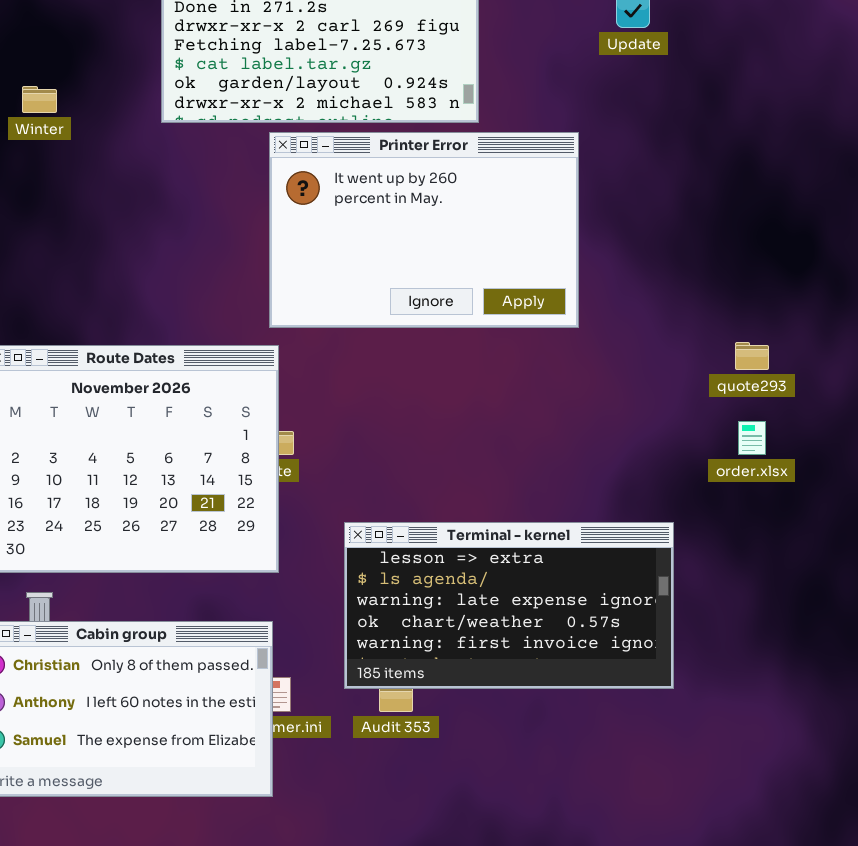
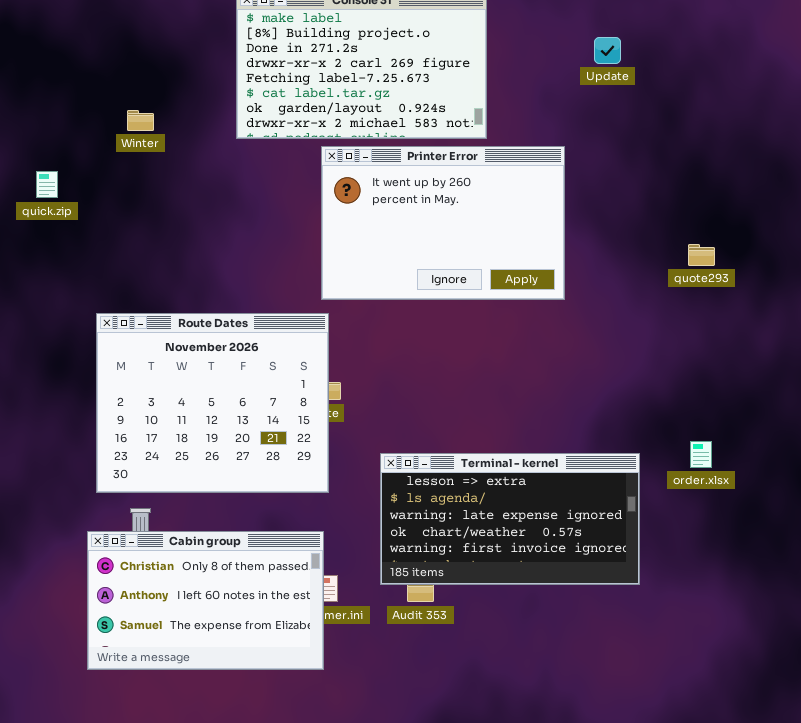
quote293: [735,342,769,370] -> [688,244,715,266], moved
order.xlsx: [738,421,766,455] -> [690,441,712,468], moved

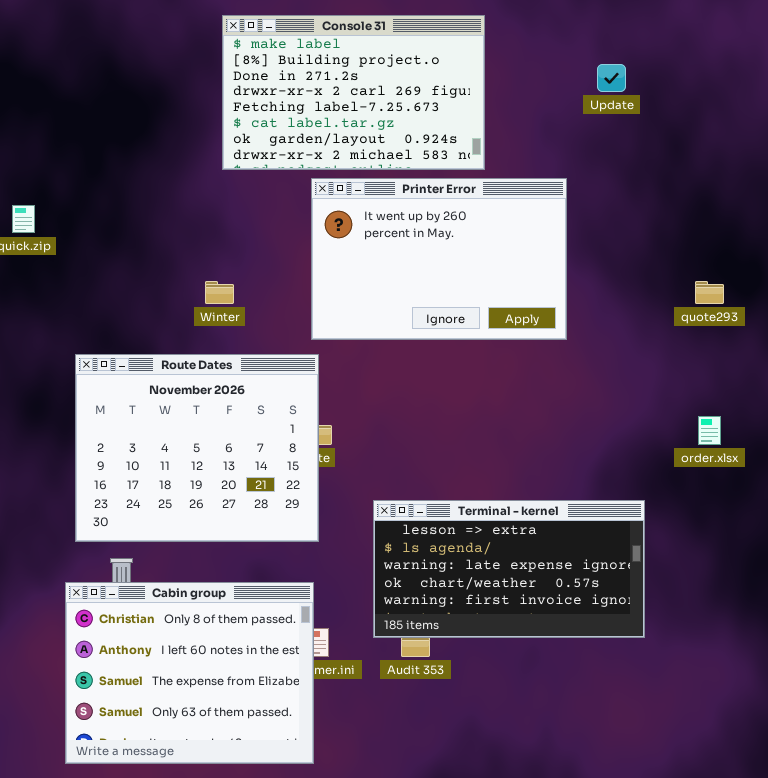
Winter: [127,110,154,131] -> [205,281,234,304], moved
order.xlsx: [690,441,712,468] -> [698,416,721,445], moved
Cabin group: [87,531,324,670] -> [65,582,314,764], resized

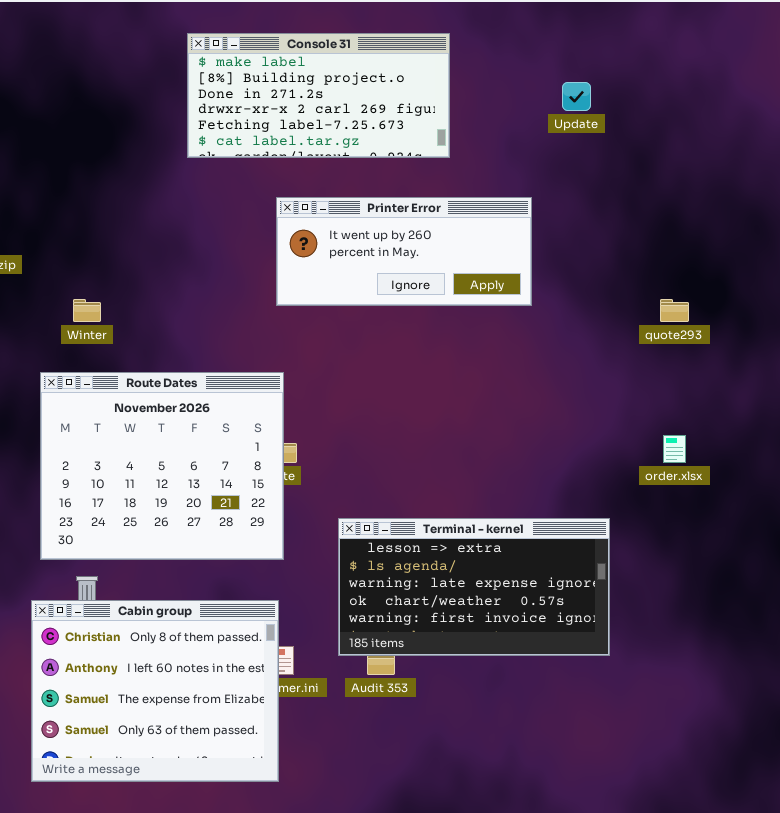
Console 31: [222,15,485,170] -> [187,33,450,158], resized
Printer Error: [311,178,567,340] -> [276,197,532,306], resized
Winter: [205,281,234,304] -> [73,299,101,322], moved

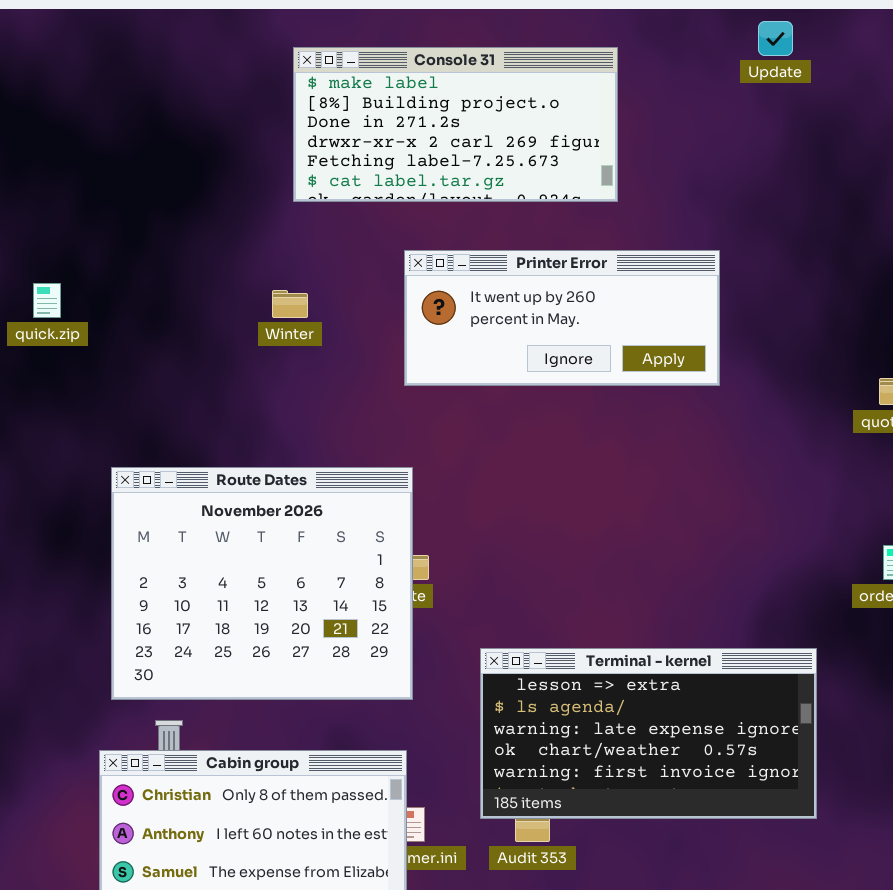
Update: [562,82,591,111] -> [758,21,793,56], moved
Winter: [73,299,101,322] -> [272,290,308,318], moved

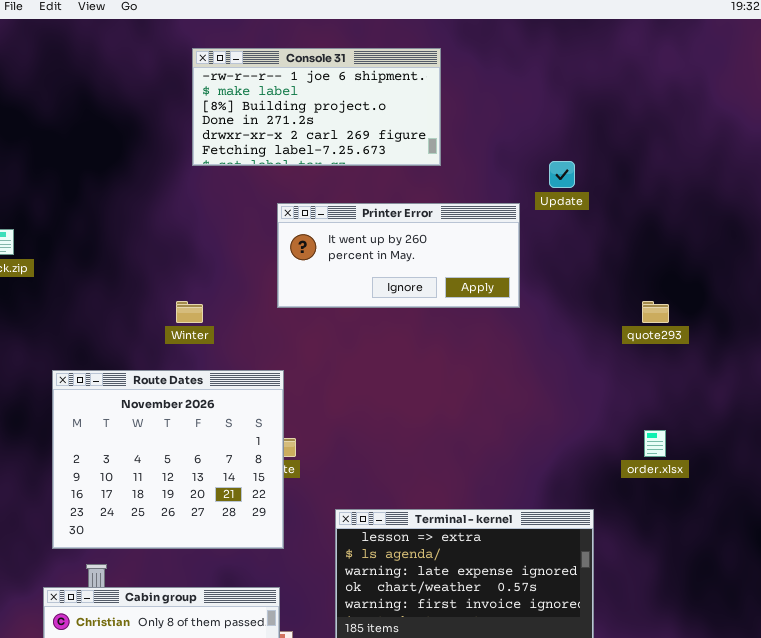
Update: [758,21,793,56] -> [549,161,575,188], moved
Console 31: [293,47,618,202] -> [192,48,441,166], scrolled up 1 row
Winter: [272,290,308,318] -> [176,301,203,323], moved

